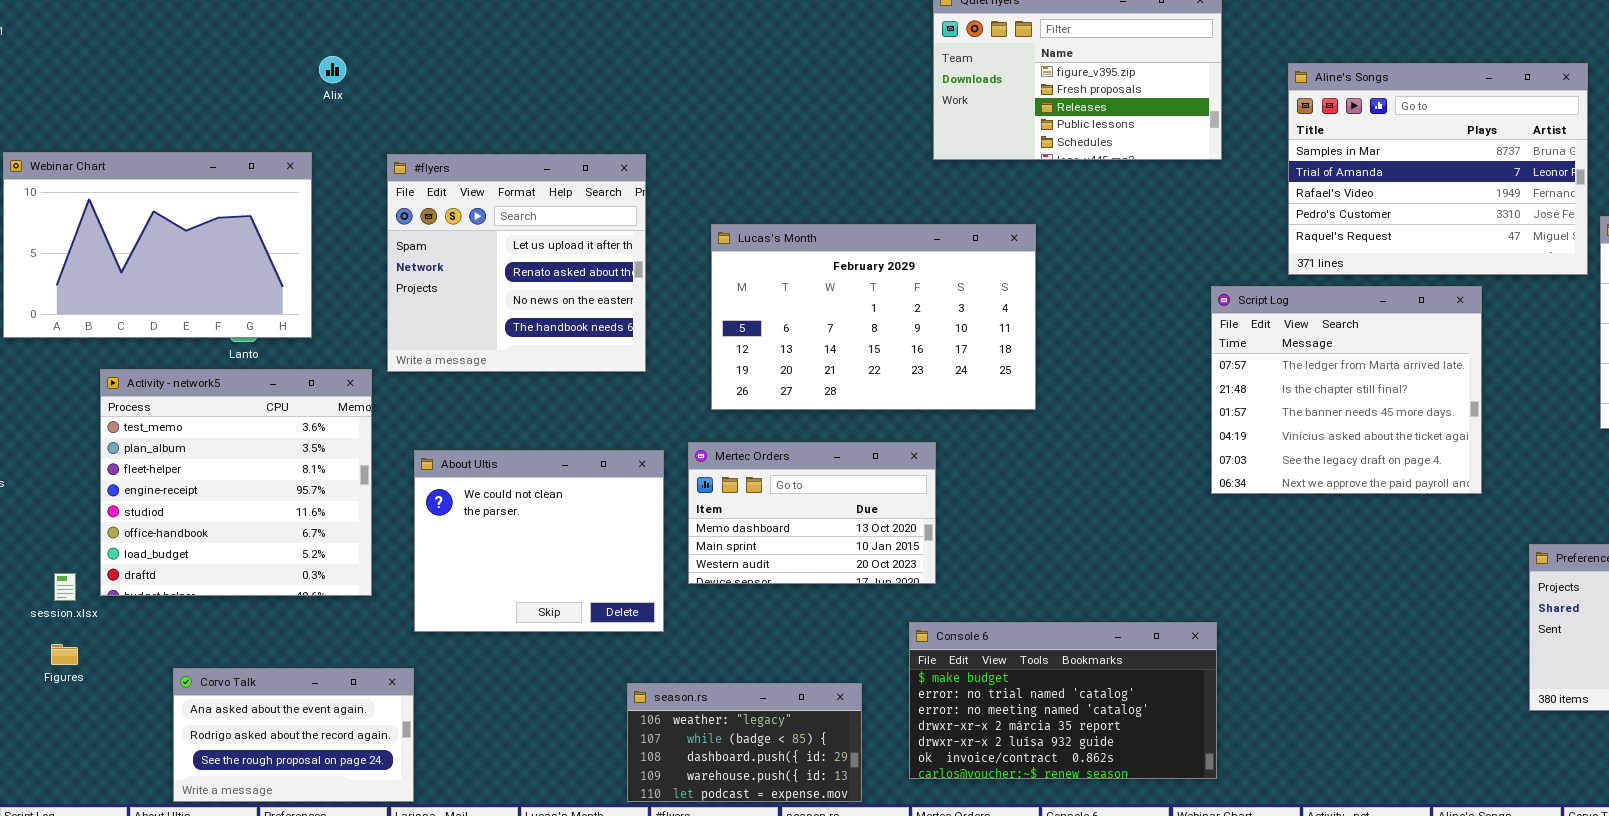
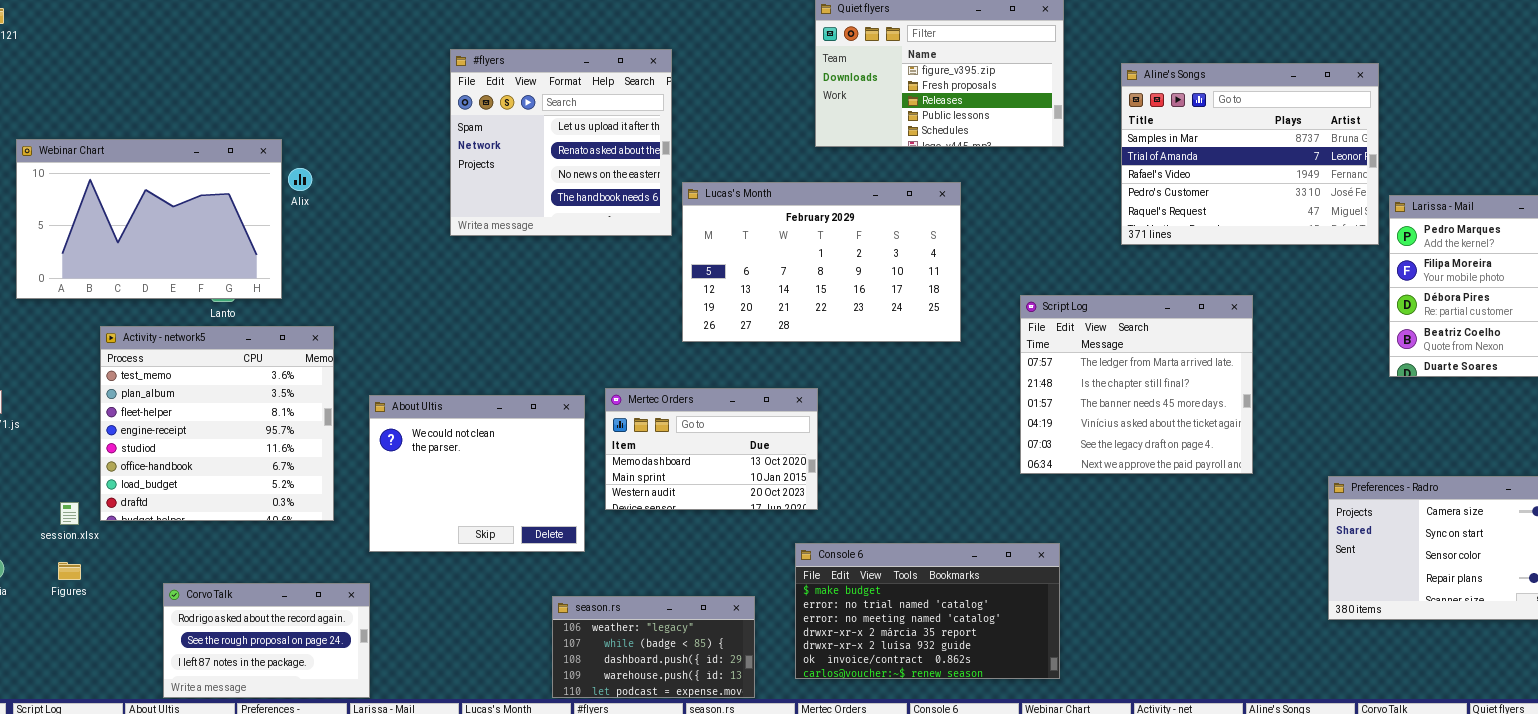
Alix: [319,56,346,83] -> [288,168,312,191], moved
#flyers: [387,154,646,372] -> [450,49,672,236], moved
Lucas's Month: [711,224,1036,410] -> [682,182,961,342], moved
Script Log: [1211,286,1482,494] -> [1020,295,1253,474], moved
Corvo Talk: [173,668,414,802] -> [163,583,370,698], scrolled down 1 row

